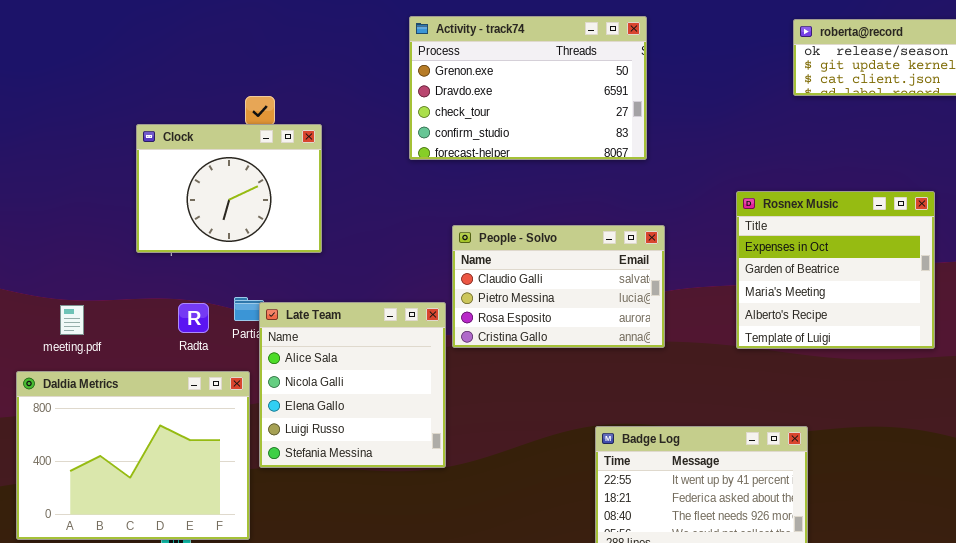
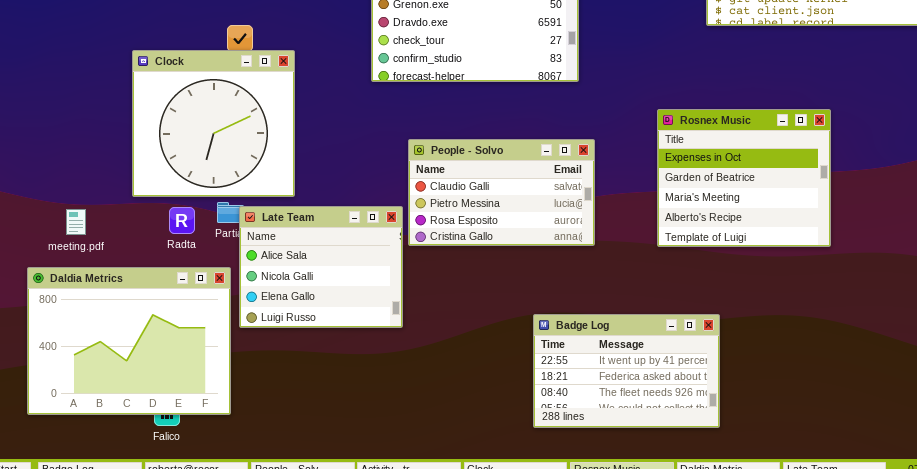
Clock: [136,124,322,253] -> [132,50,295,197], resized
Late Team: [259,302,446,468] -> [239,206,403,328], resized

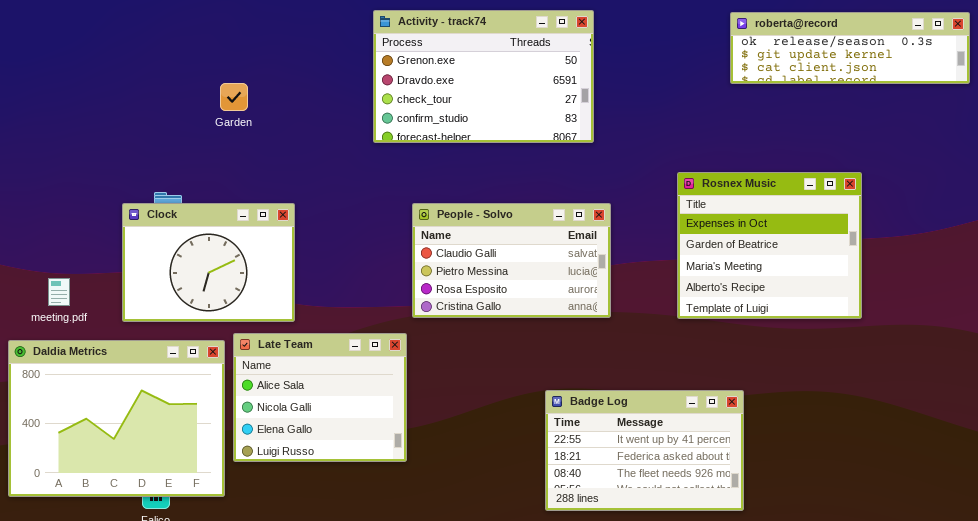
Clock: [132,50,295,197] -> [122,203,295,322], moved, resized
Late Team: [239,206,403,328] -> [233,333,407,462], moved

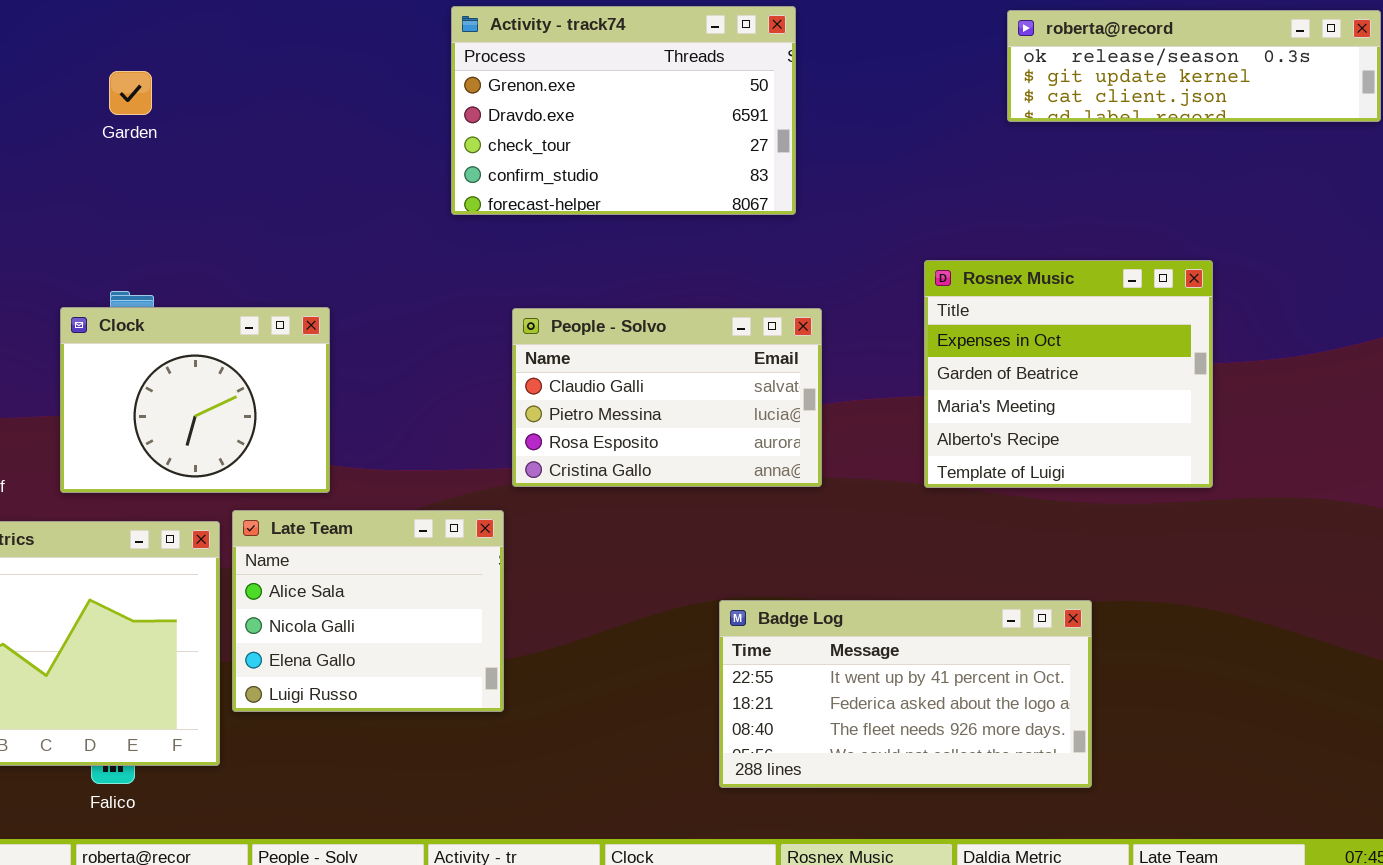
Garden: [220,83,248,111] -> [109,71,152,115], moved
Badge Log: [545,390,744,511] -> [719,600,1092,788], resized

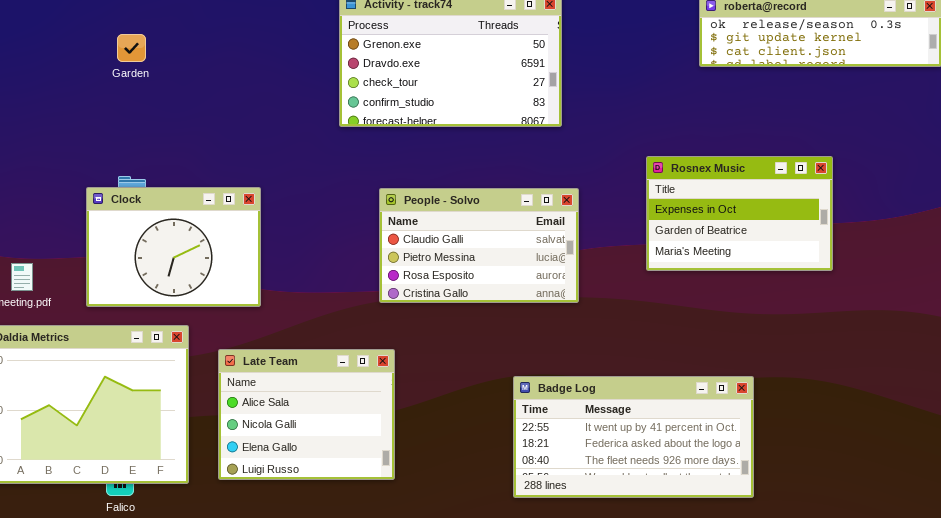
Rosnex Music: [924,260,1213,488] -> [646,156,833,271], resized
Late Team: [232,510,504,712] -> [218,349,395,480], moved

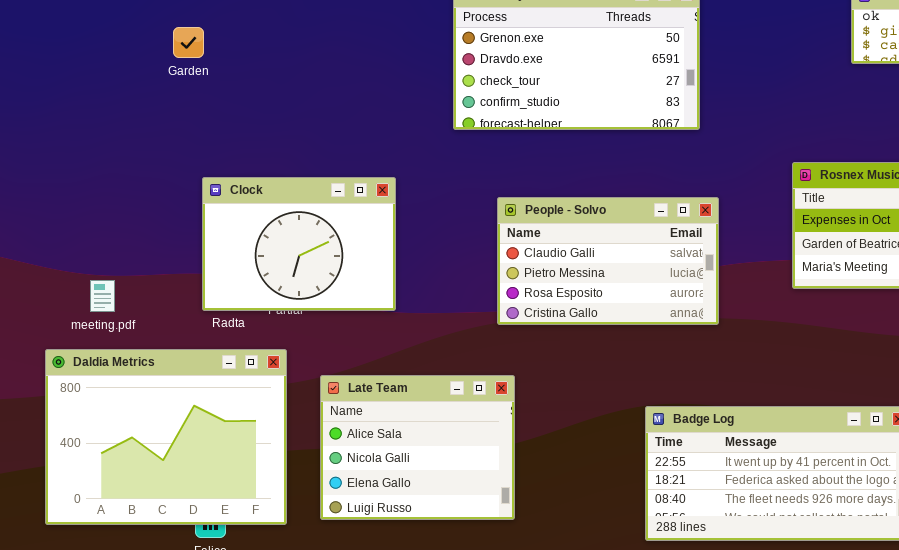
Garden: [117,34,146,62] -> [173,27,204,58], moved
Clock: [86,187,261,307] -> [202,177,396,311], moved

